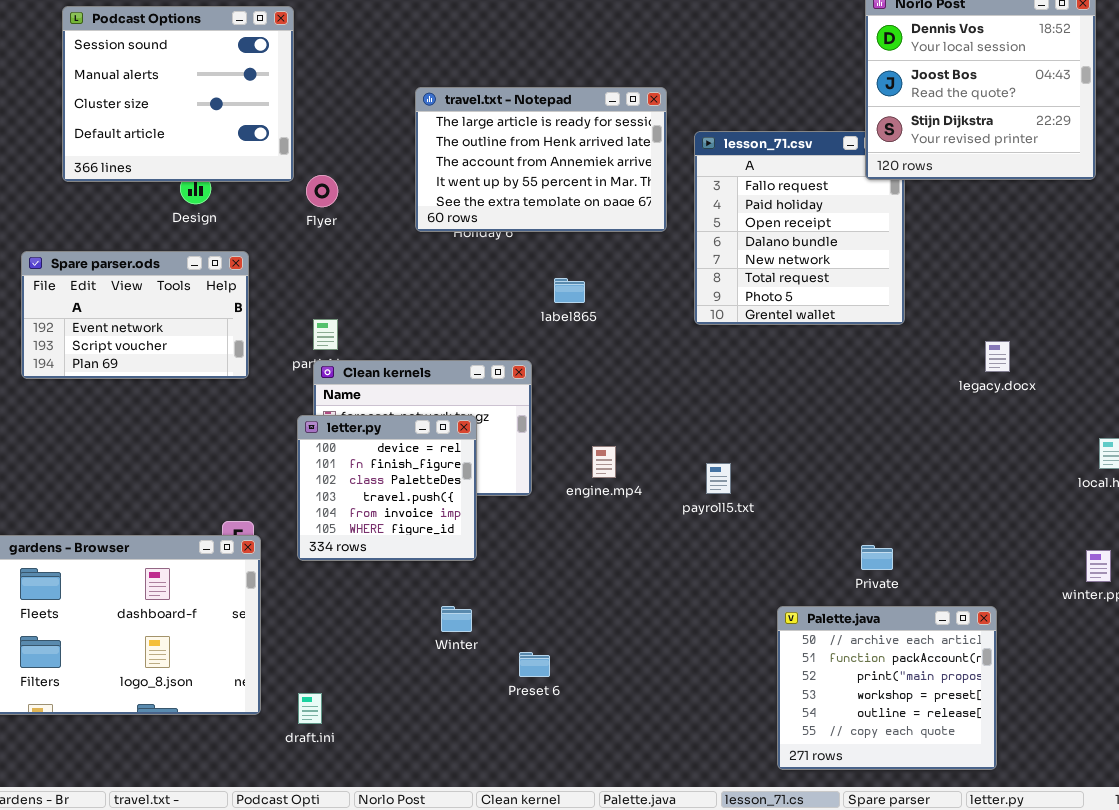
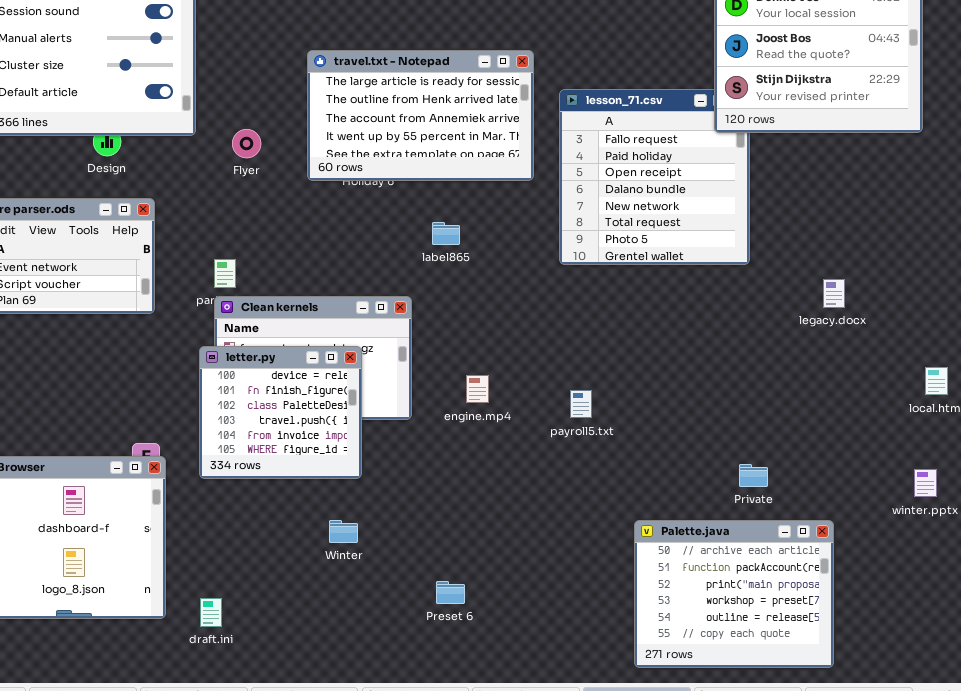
Flyer: [306,175,338,207] -> [232,129,261,158], moved
Private: [861,545,893,570] -> [739,464,768,487], moved
Preset 6: [519,652,550,677] -> [436,581,465,604], moved

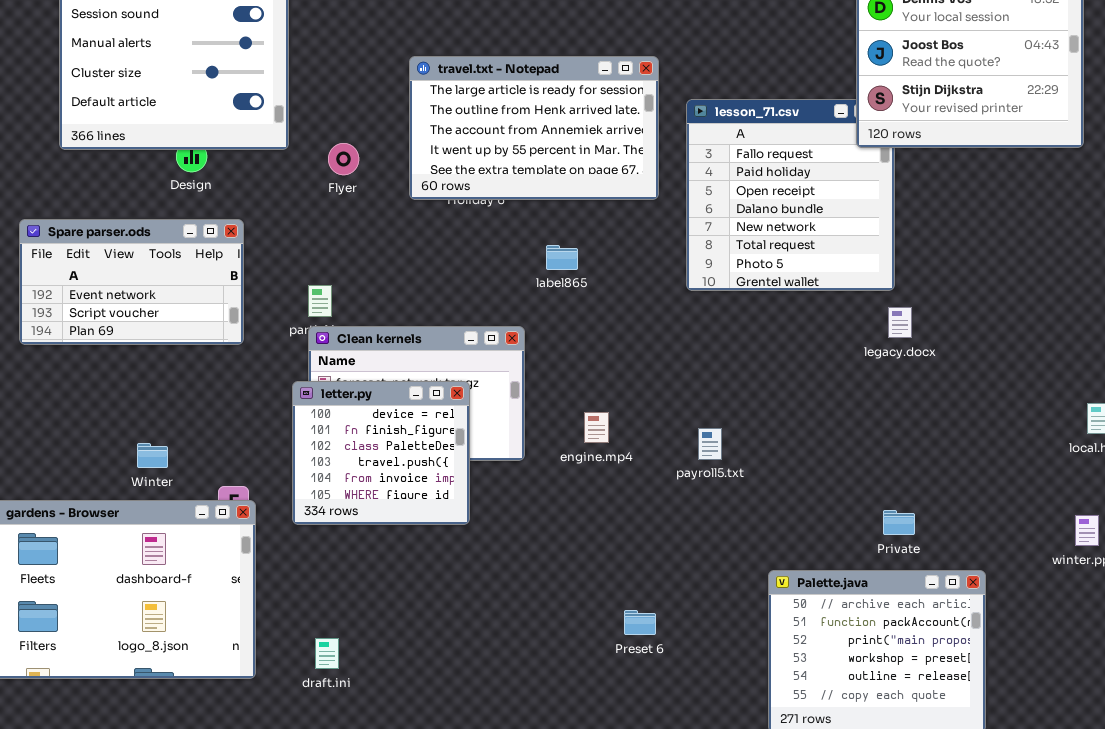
legacy.docx: [823,279,845,308] -> [888,307,912,338], moved
Winter: [329,520,358,543] -> [137,443,168,468], moved
Preset 6: [436,581,465,604] -> [624,610,656,635], moved
draft.ini: [200,598,222,627] -> [315,638,339,669], moved

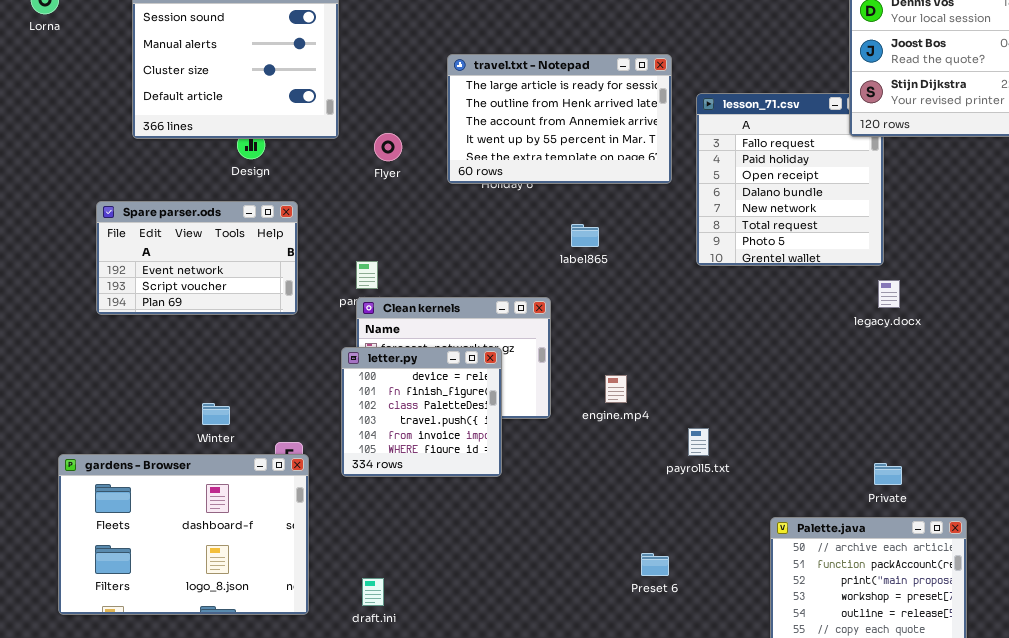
payroll5.txt: [698,428,722,460] -> [688,428,709,456], moved

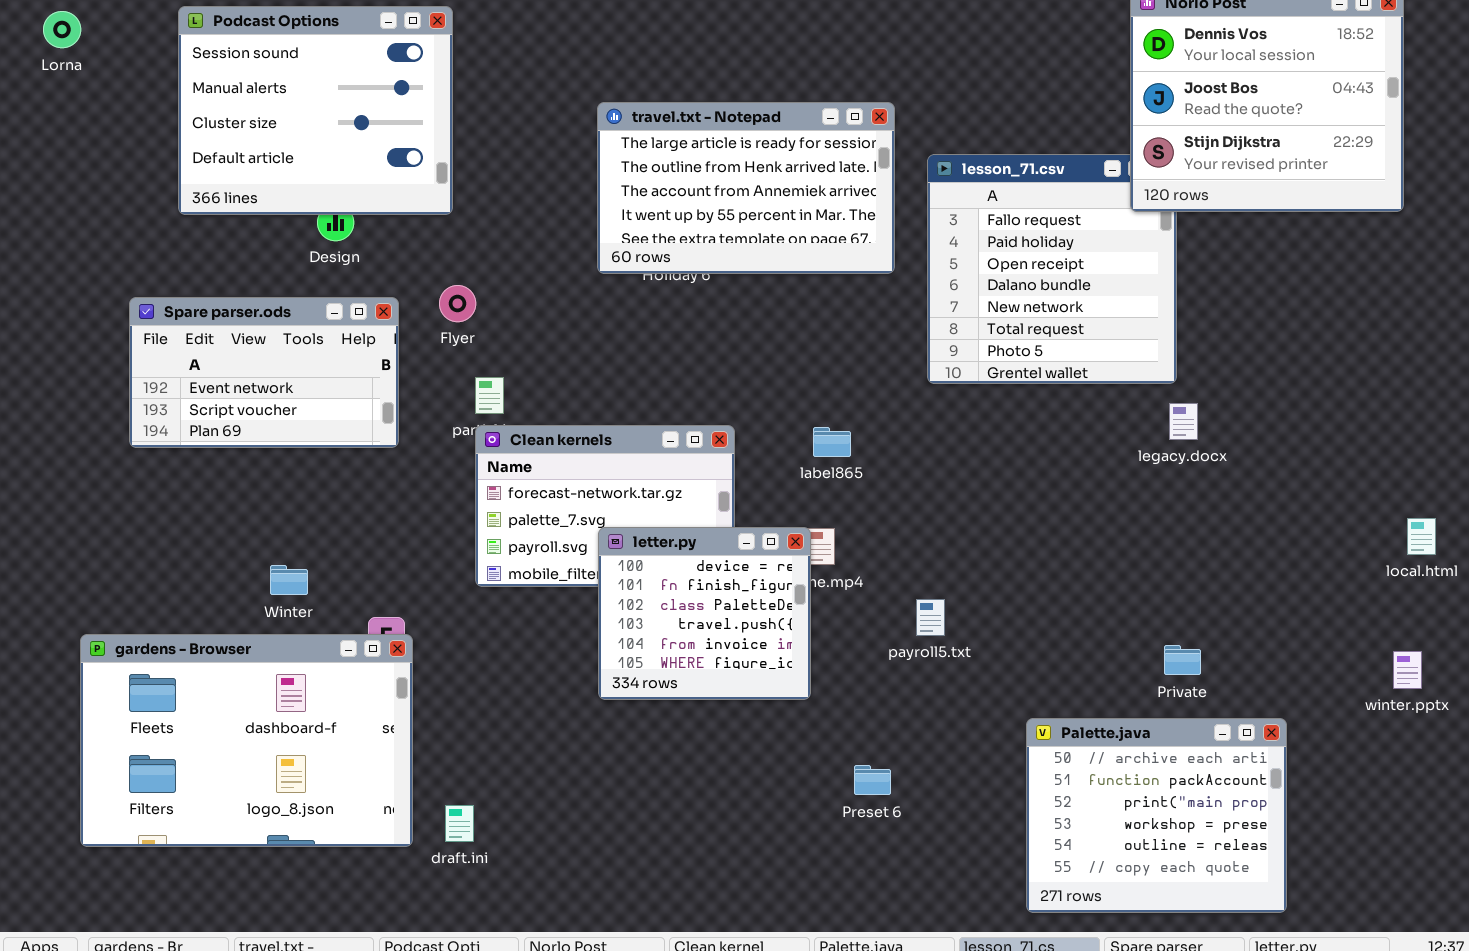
Flyer: [374,133,402,161] -> [439,285,476,322], moved
label865: [571,224,599,247] -> [813,427,851,457], moved
letter.py: [341,347,502,477] -> [598,527,811,700], moved
draft.ini: [362,578,384,606] -> [445,805,474,842], moved

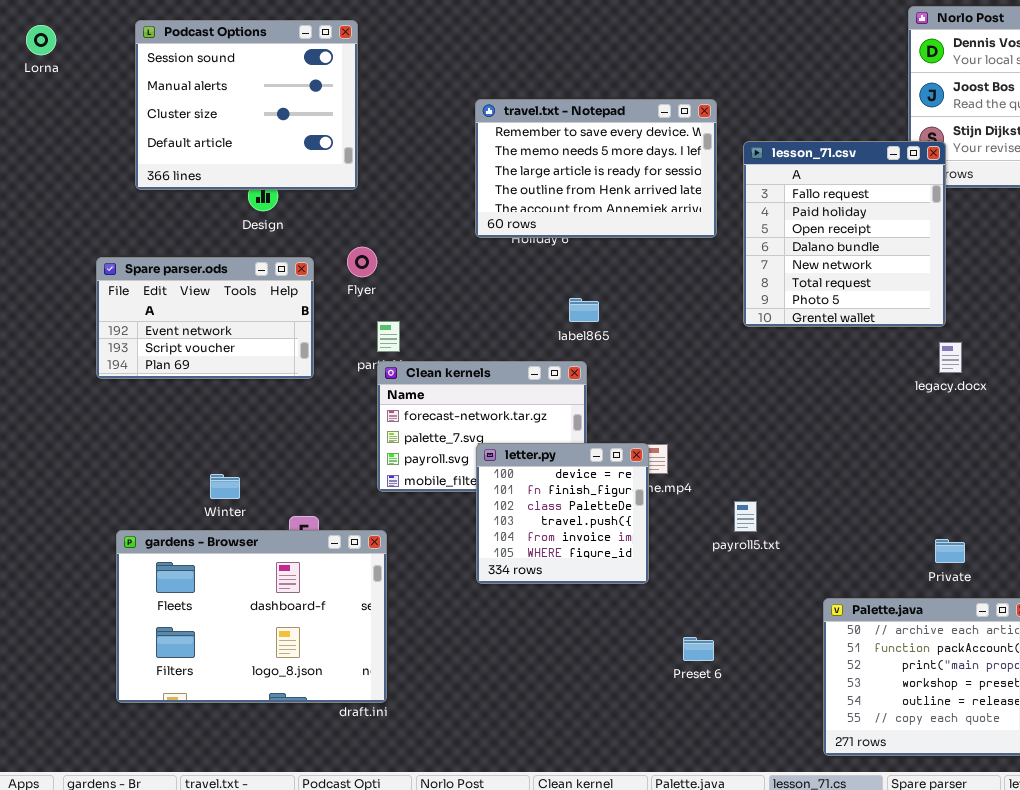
travel.txt - Notepad: [597,102,895,274] -> [475,99,717,238], scrolled up 2 rows
lesson_71.csv: [927,154,1177,384] -> [743,141,946,327], raised
label865: [813,427,851,457] -> [569,298,599,322], moved
gardens - Browser: [80,634,413,847] -> [116,530,387,703], moved

